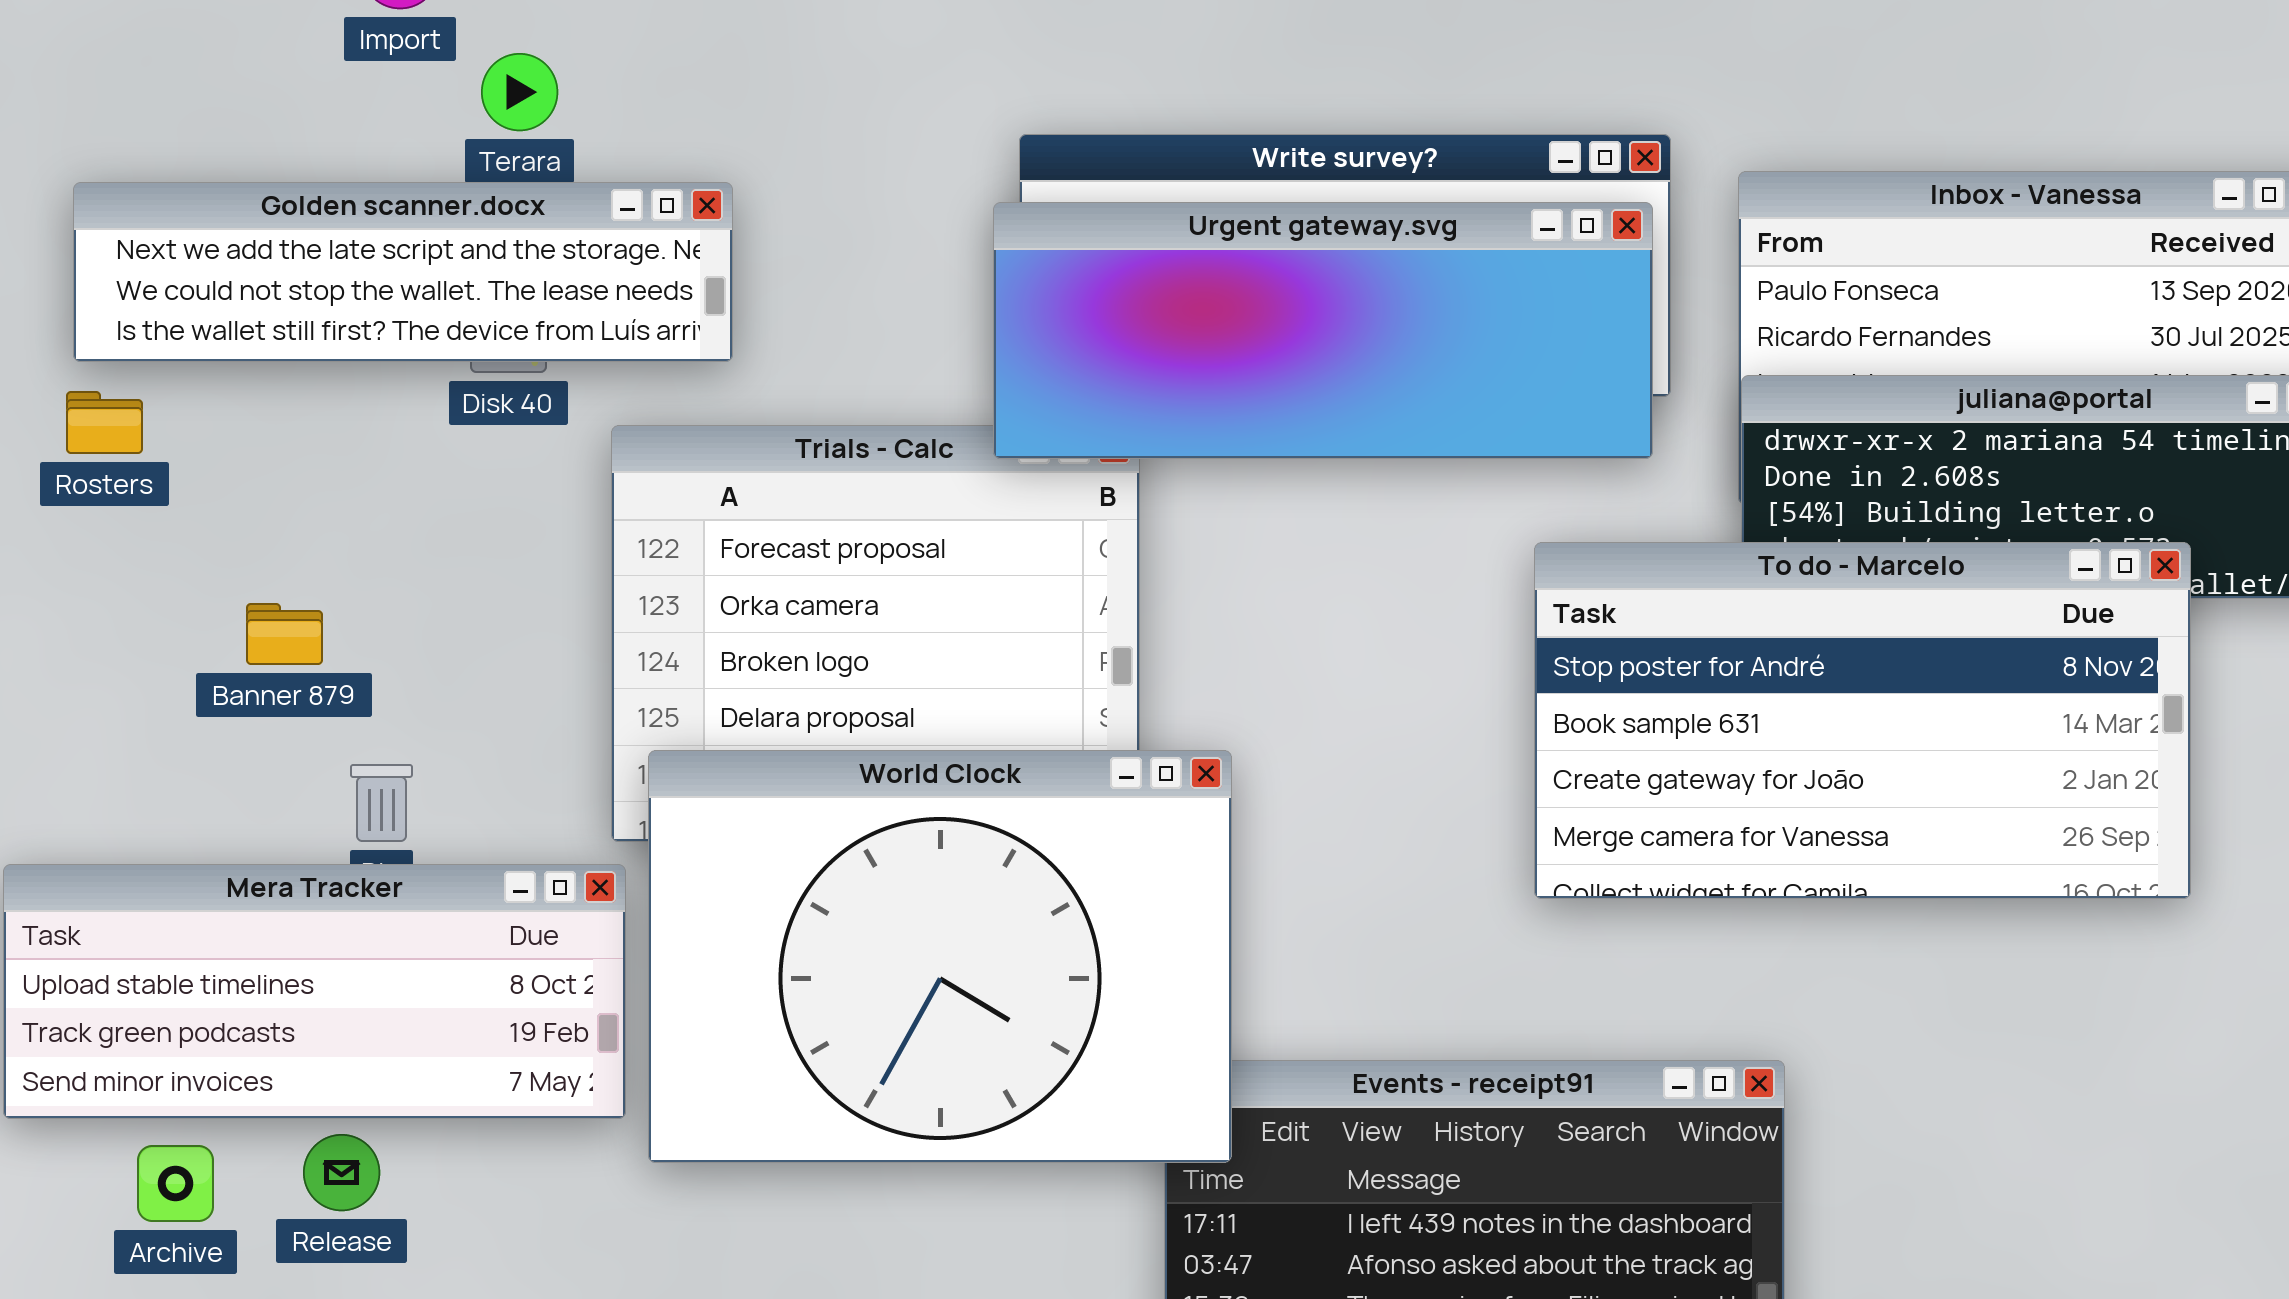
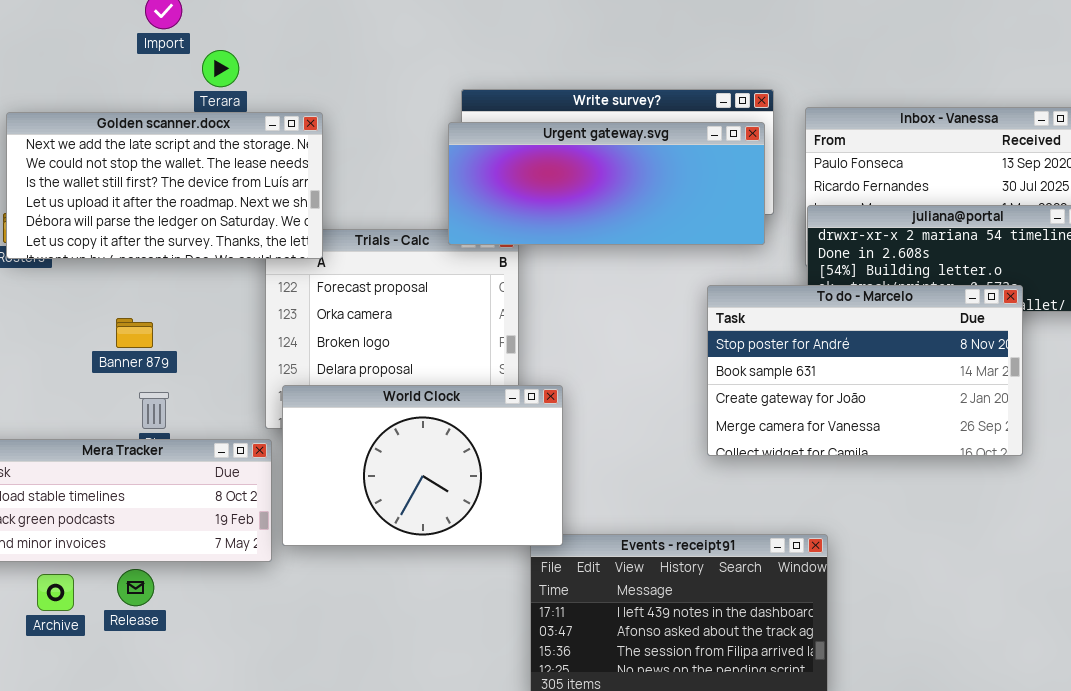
Golden scanner.docx: [73,182,733,362] -> [6,112,323,259], resized
Banner 879: [246,603,323,665] -> [116,318,153,348], moved
World Clock: [648,750,1232,1163] -> [282,385,563,546], resized

